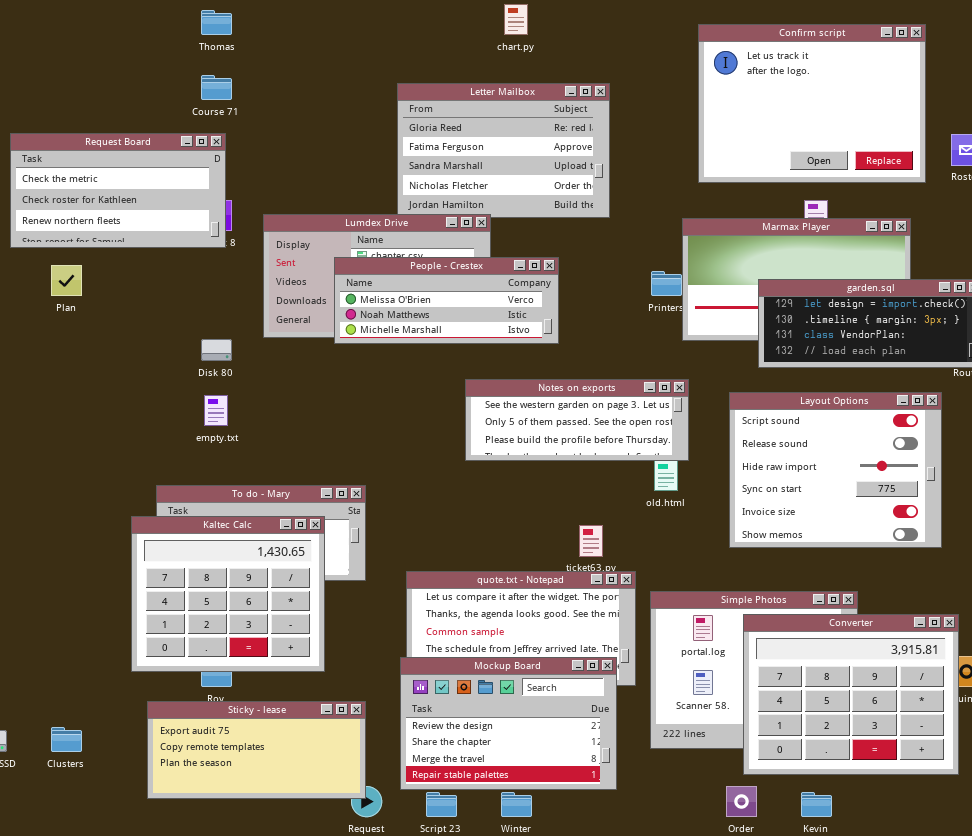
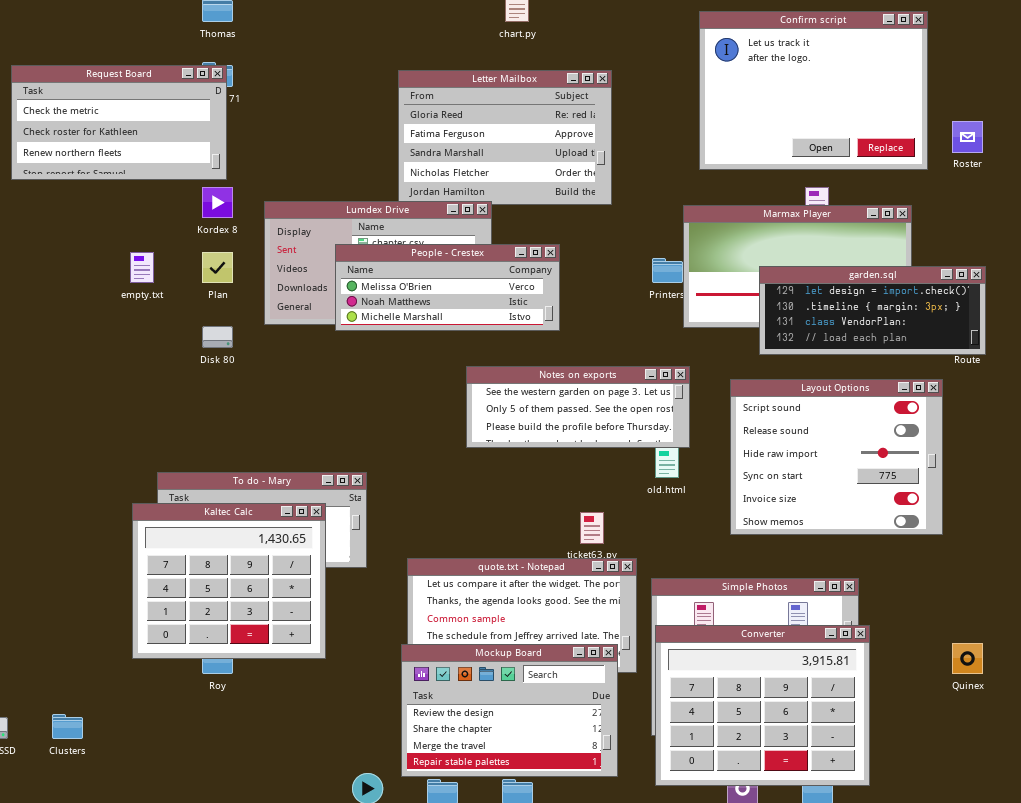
Request Board: [10,133,226,248] -> [11,65,227,180], moved
Plan: [51,265,82,296] -> [202,252,233,283], moved
empty.txt: [204,395,228,426] -> [130,252,154,283], moved
Converter: [743,614,959,775] -> [655,625,870,786], moved
Sticky - lease: [147,701,366,799] -> none, closed

